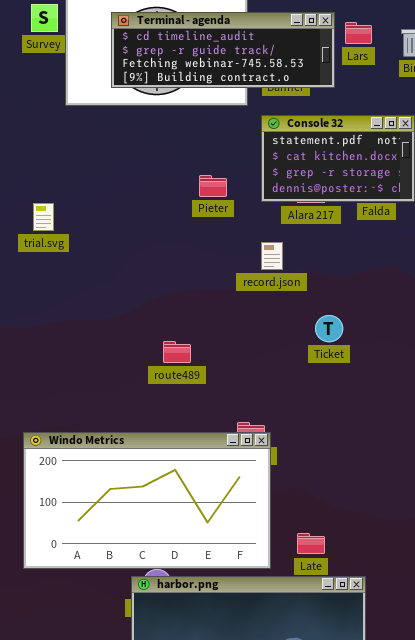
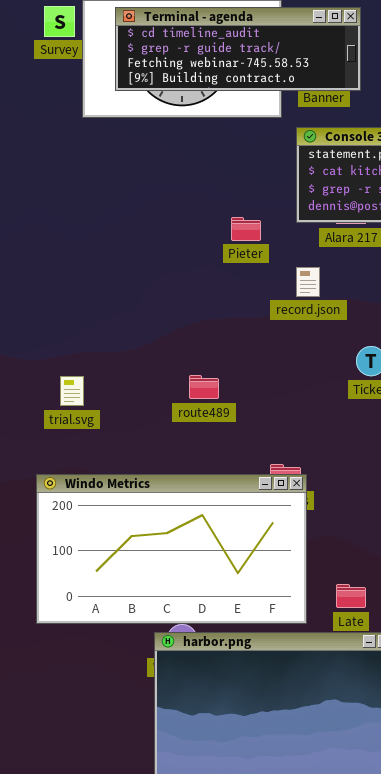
Terminal - agenda: [111,12,335,88] -> [115,7,361,91], moved
Pieter: [199,175,227,197] -> [231,217,261,241], moved
trial.svg: [33,203,54,231] -> [60,376,84,406], moved

